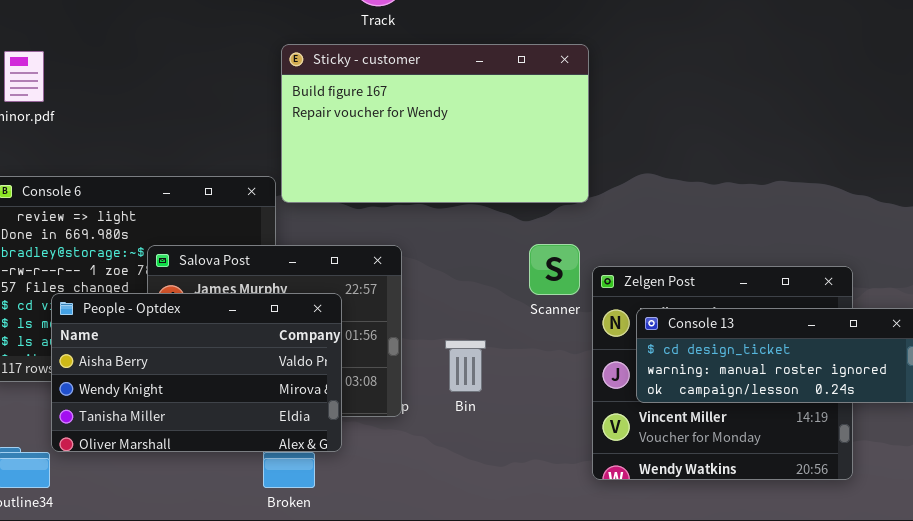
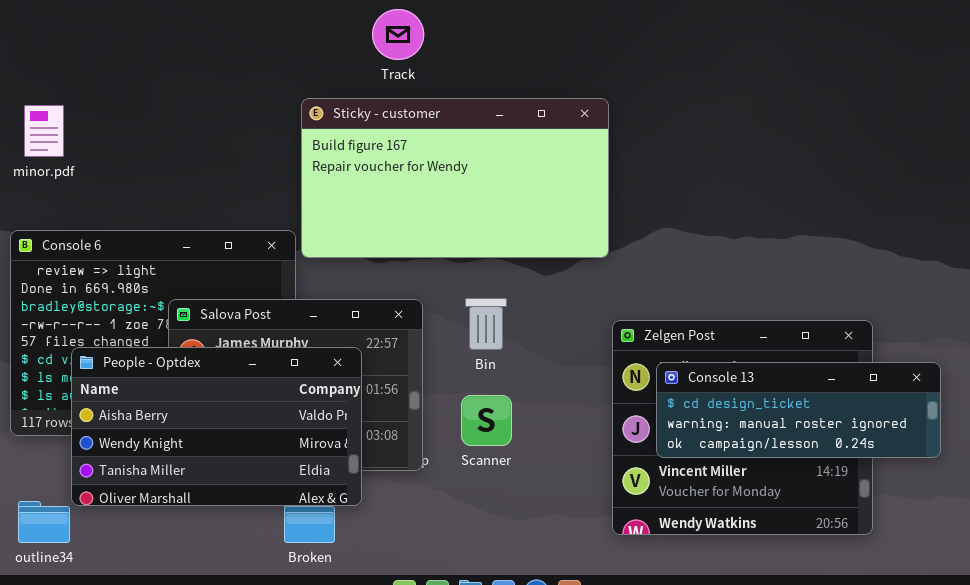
Scanner: [529,244,580,295] -> [461,395,512,446], moved
Bin: [445,340,486,392] -> [465,298,507,350], moved

